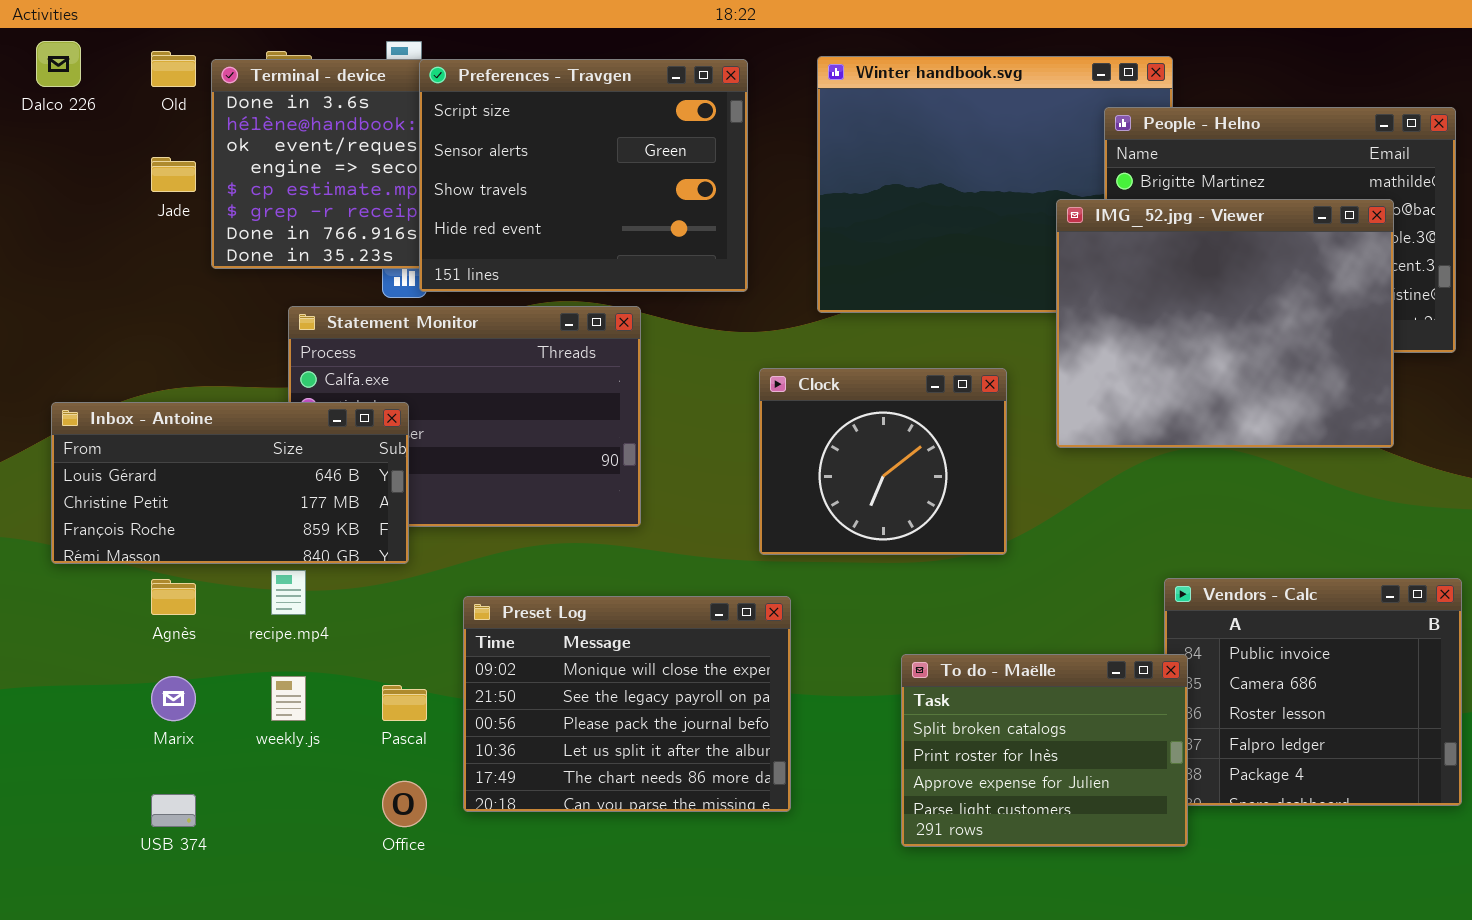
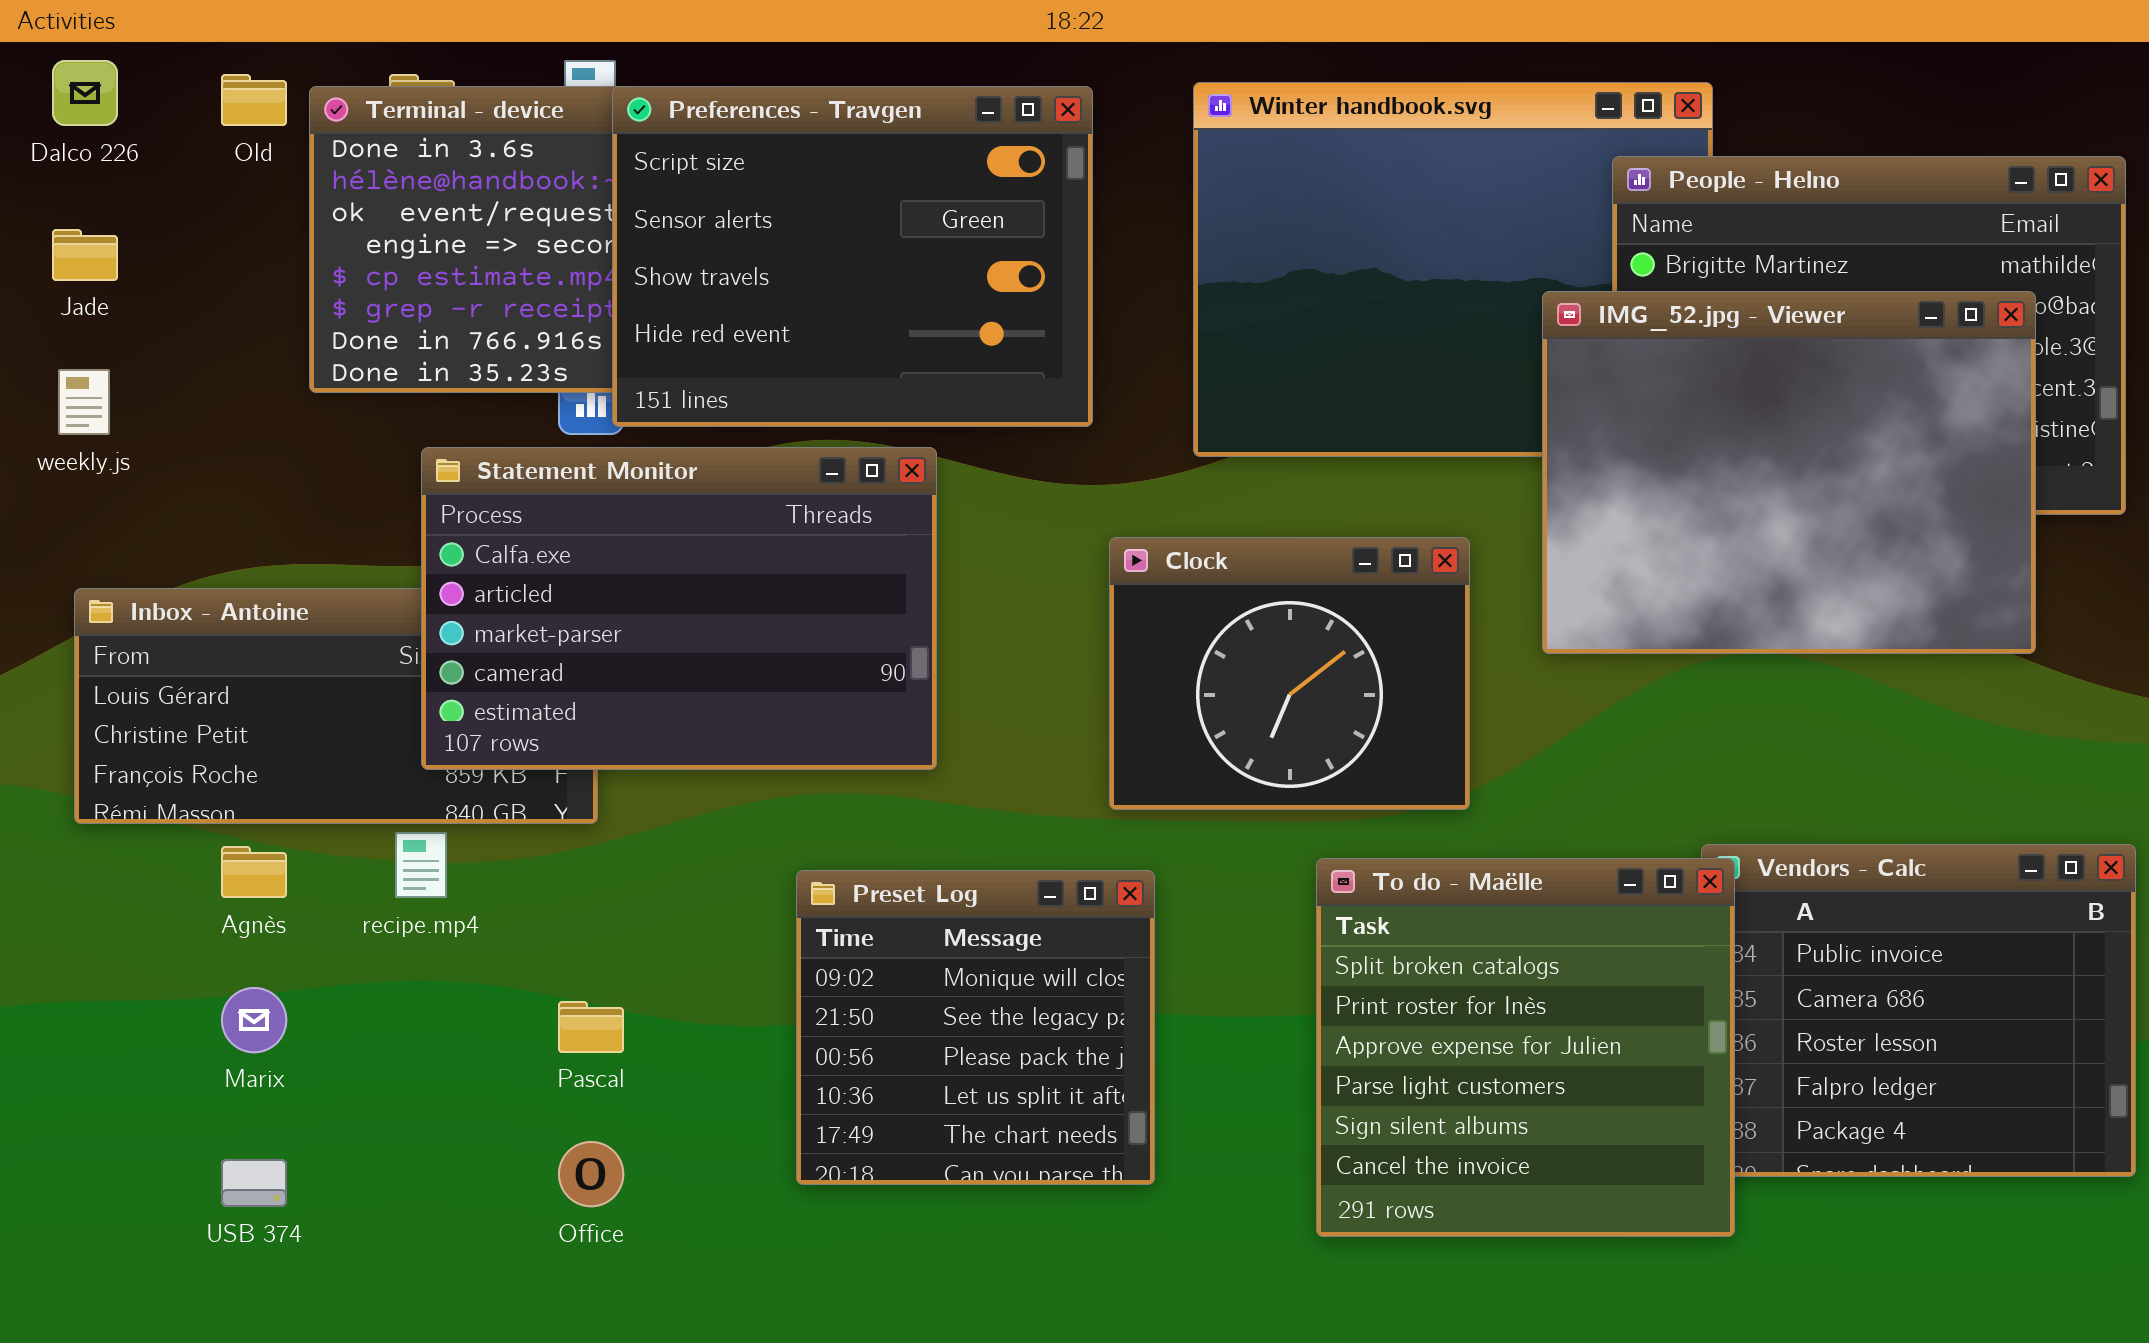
Jade: [151,157,196,192] -> [52,229,118,281], moved
Statement Monitor: [288,306,641,527] -> [421,447,937,770], raised
Preset Log: [463,596,791,812] -> [796,870,1155,1185], resized
To do - Maëlle: [901,654,1188,847] -> [1316,858,1735,1237], resized
weekly.js: [271,676,306,721] -> [58,369,110,435], moved

